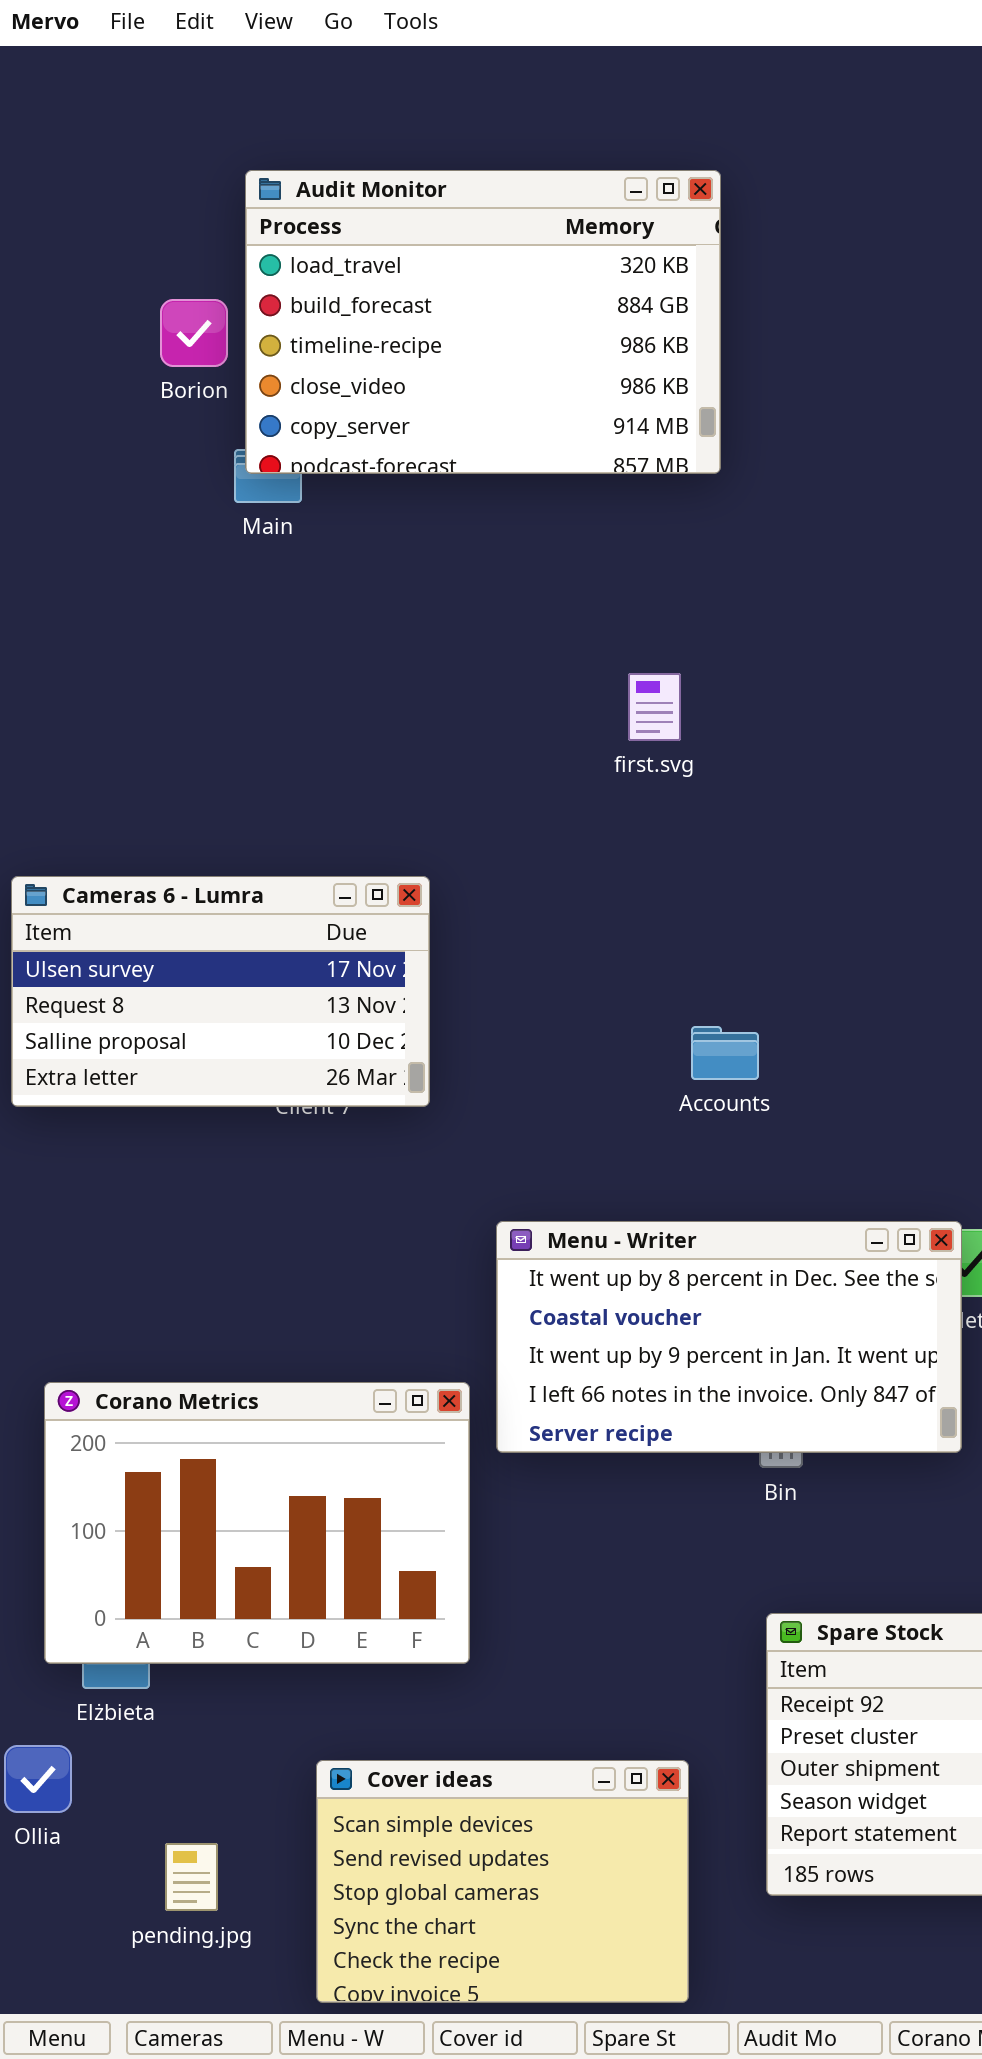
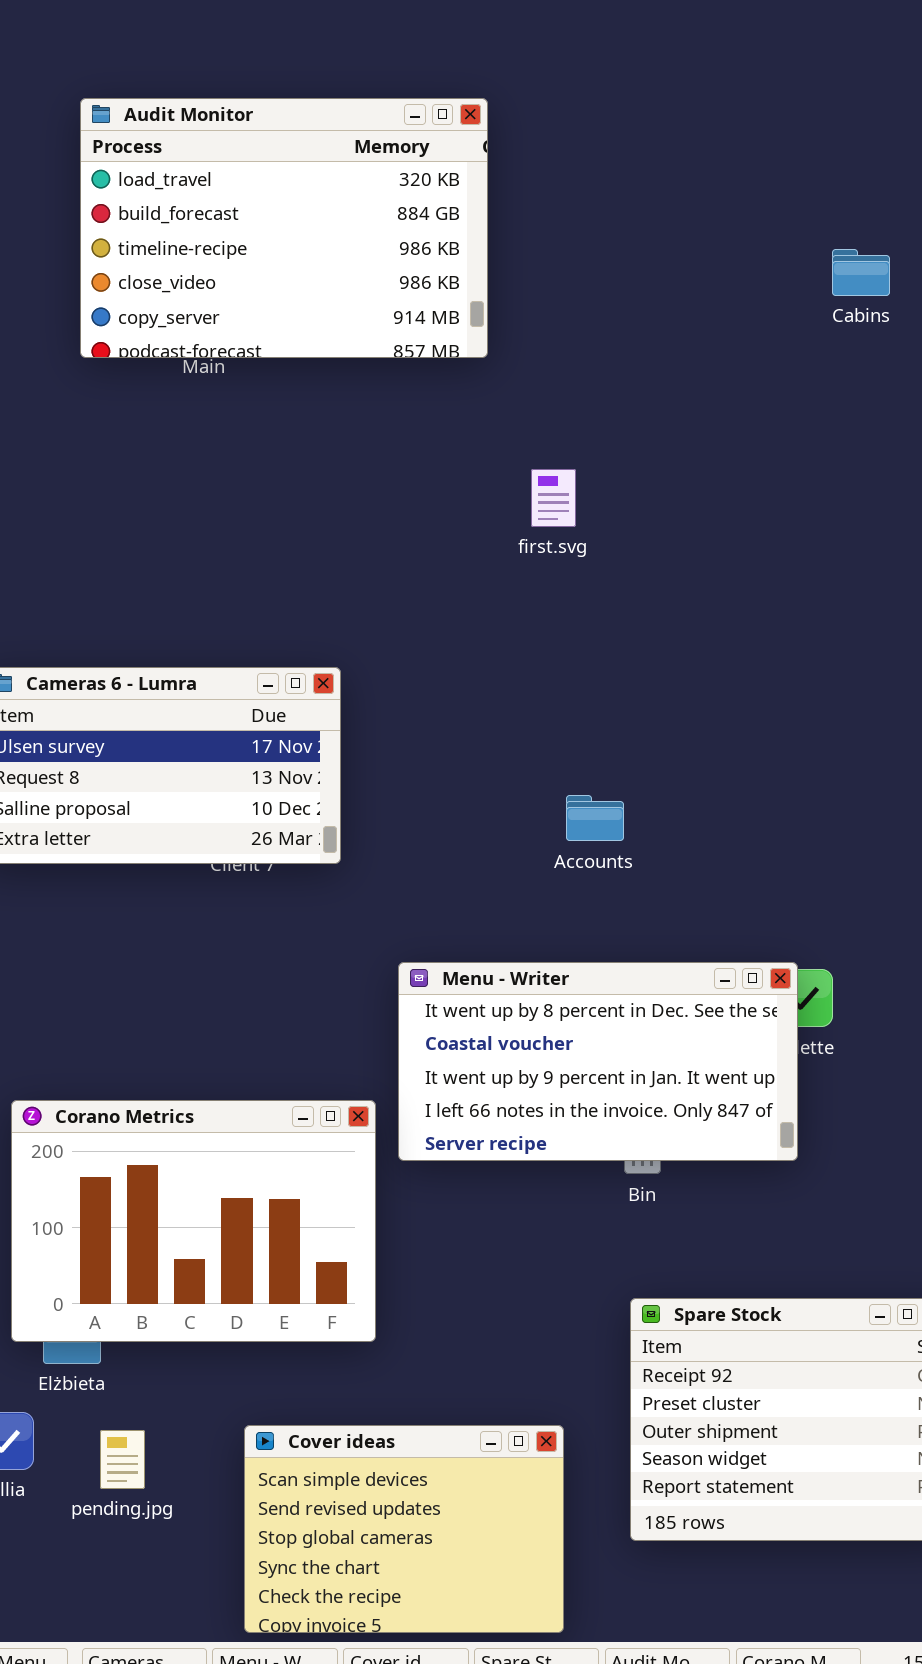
Audit Monitor: [245,170,721,474] -> [80,98,488,358], moved
first.svg: [628,673,681,741] -> [531,469,576,527], moved
pending.jpg: [165,1843,218,1911] -> [100,1430,145,1489], moved

